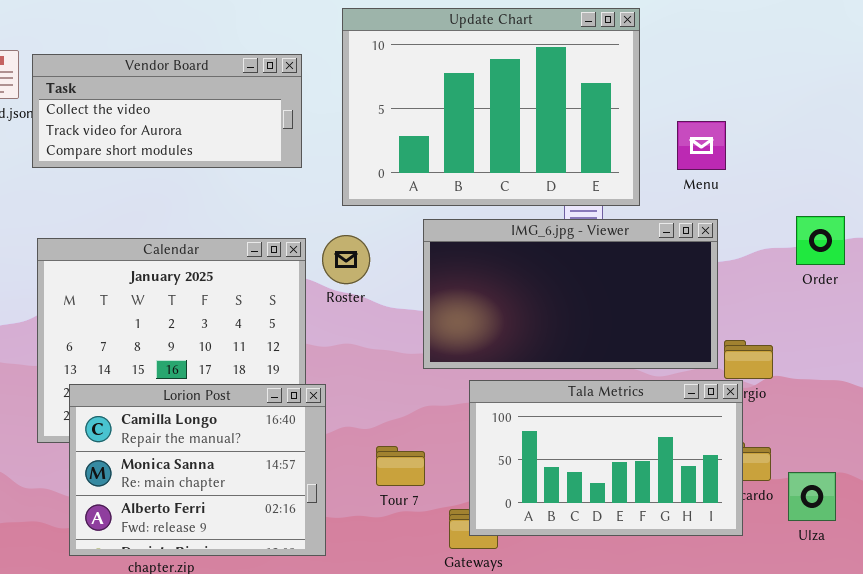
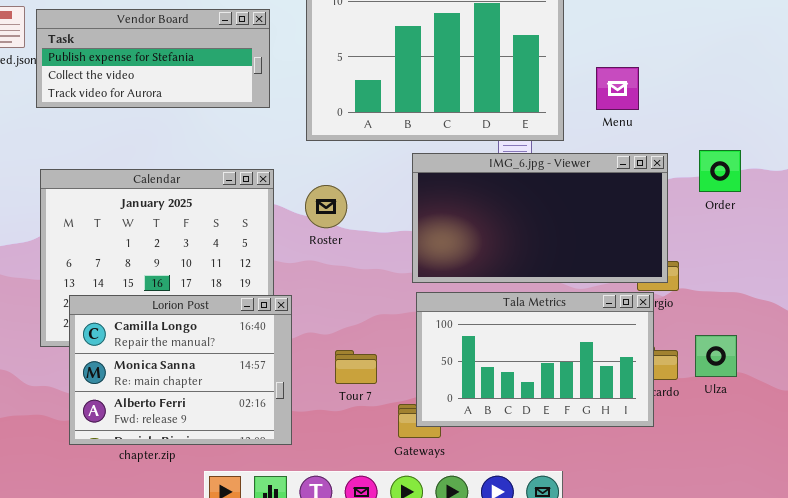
Vendor Board: [32,54,302,168] -> [36,9,270,108], scrolled up 1 row
IMG_6.jpg - Viewer: [423,219,718,369] -> [412,153,668,283], moved
Roster: [322,235,370,284] -> [305,185,347,228], moved
Ulza: [788,472,836,521] -> [695,335,737,377], moved

